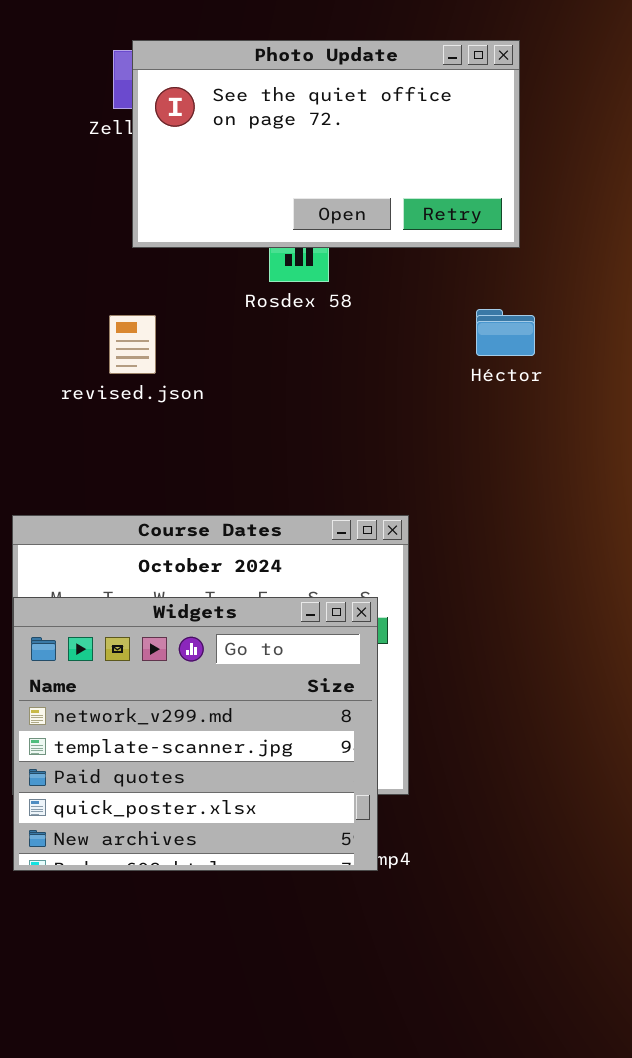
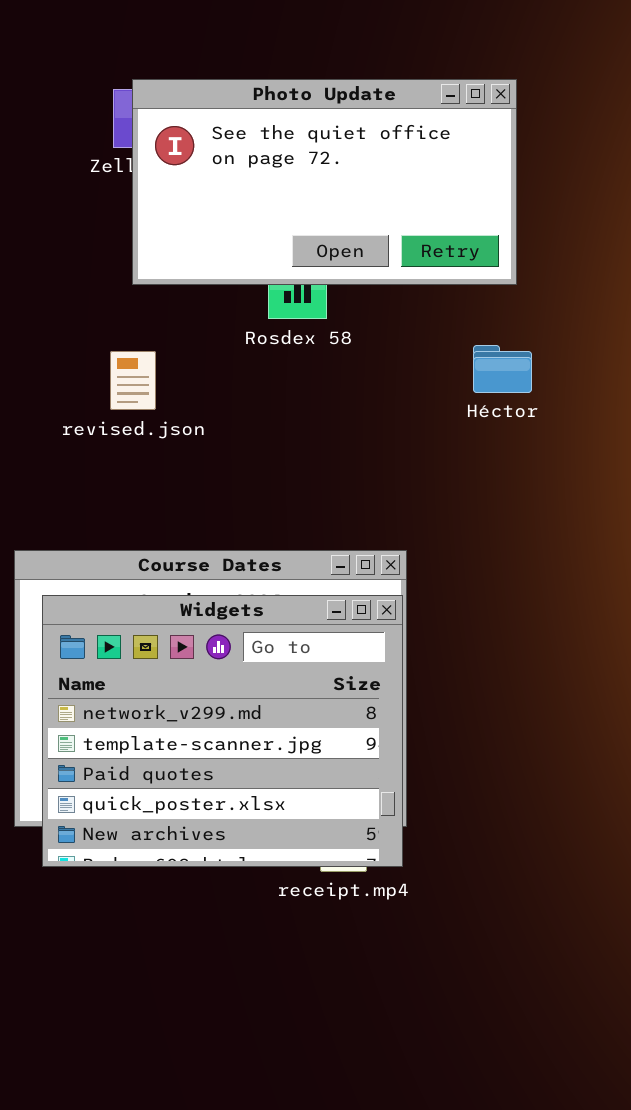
Widgets: [13,597,378,871] -> [42,595,403,867], moved

